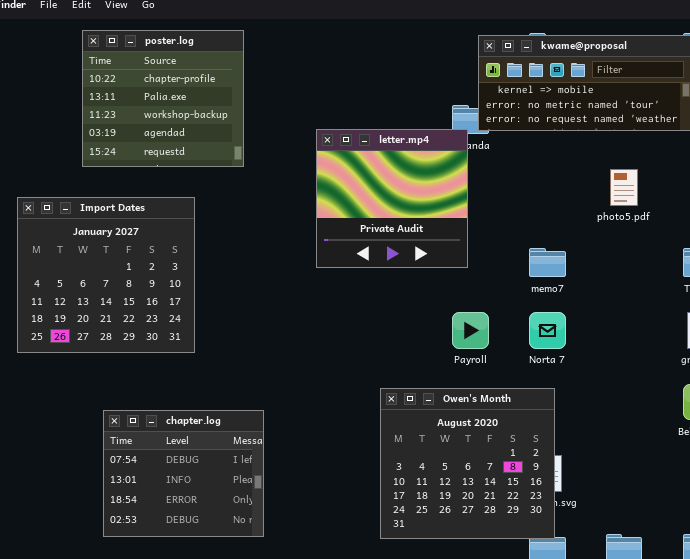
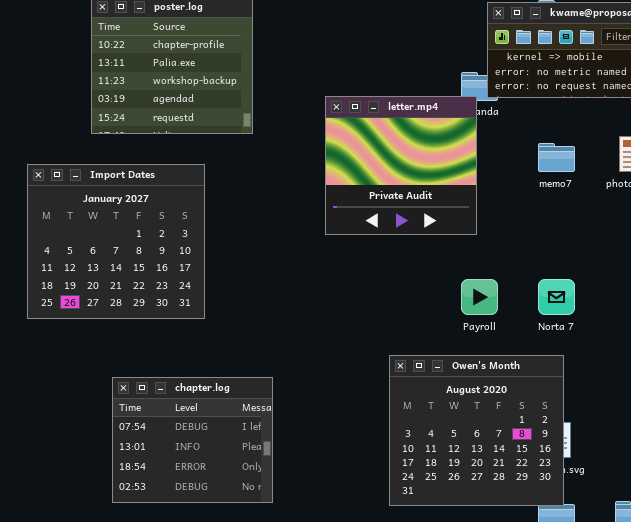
memo7: [529,248,566,277] -> [538,143,575,172], moved

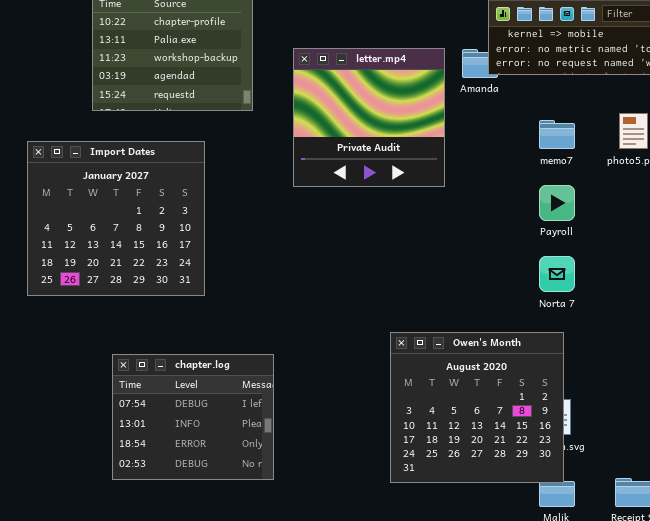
letter.mp4: [325,96,477,235] -> [293,48,445,187], moved
Payroll: [461,279,498,315] -> [539,185,575,221], moved

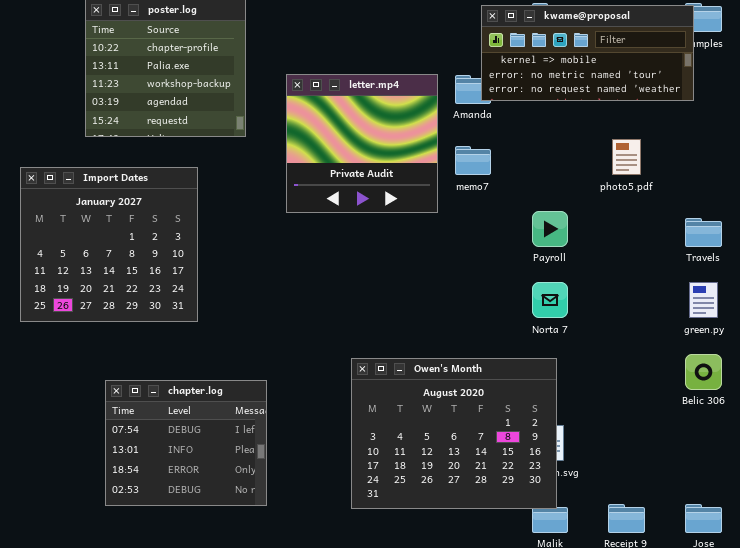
memo7: [539,120,575,149] -> [455,146,491,175], moved
Owen's Month: [390,332,564,483] -> [351,358,557,509], resized

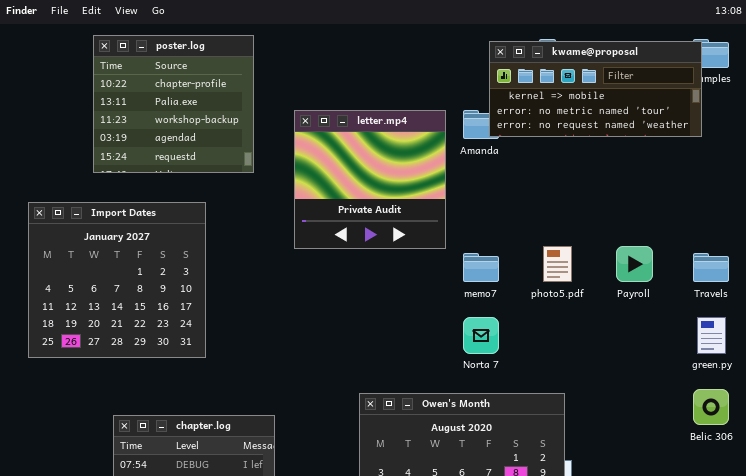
photo5.pdf: [612,139,641,175] -> [543,246,572,282], moved
memo7: [455,146,491,175] -> [463,253,499,282], moved
Payroll: [532,211,568,247] -> [616,246,653,282], moved
Norta 7: [532,282,568,318] -> [463,317,499,354], moved

